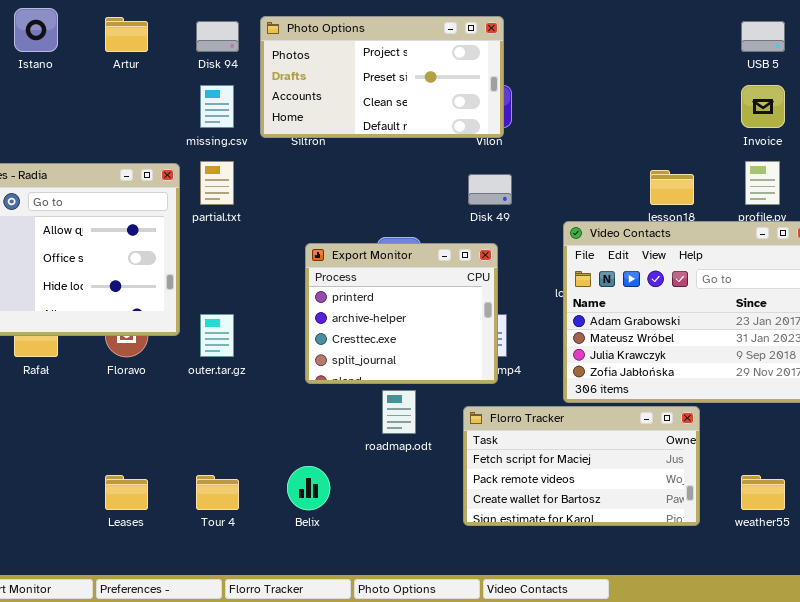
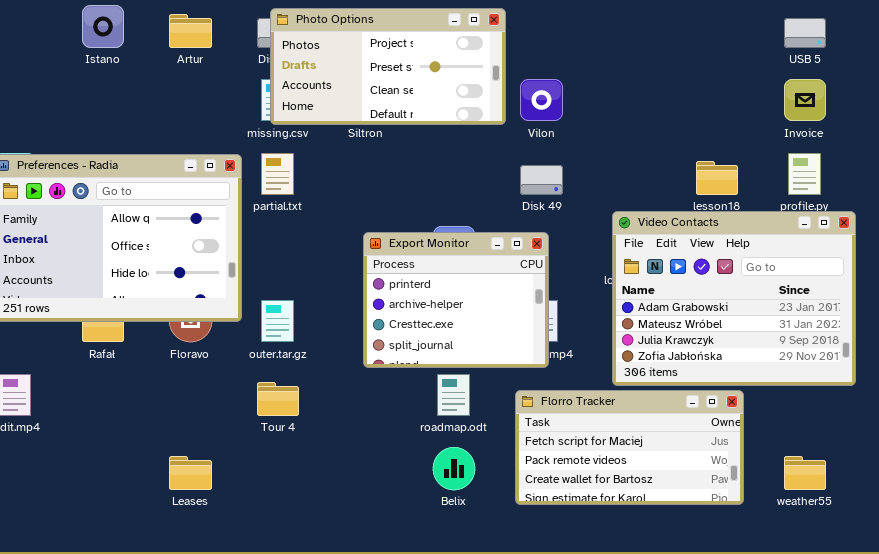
Photo Options: [260,16,504,138] -> [270,8,506,125], moved
Belix: [287,466,330,510] -> [433,447,475,490], moved
Tour 4: [196,475,239,510] -> [257,382,299,416], moved

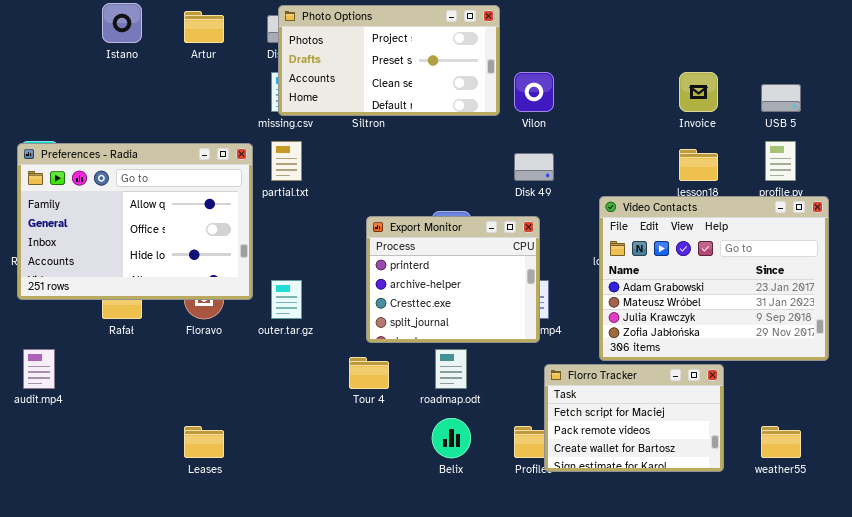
USB 5: [784,18,826,48] -> [761,84,801,112], moved
Invoice: [784,79,826,121] -> [679,72,718,112], moved
Tour 4: [257,382,299,416] -> [349,357,389,389], moved
Florro Tracker: [515,390,744,505] -> [544,364,724,472], resized

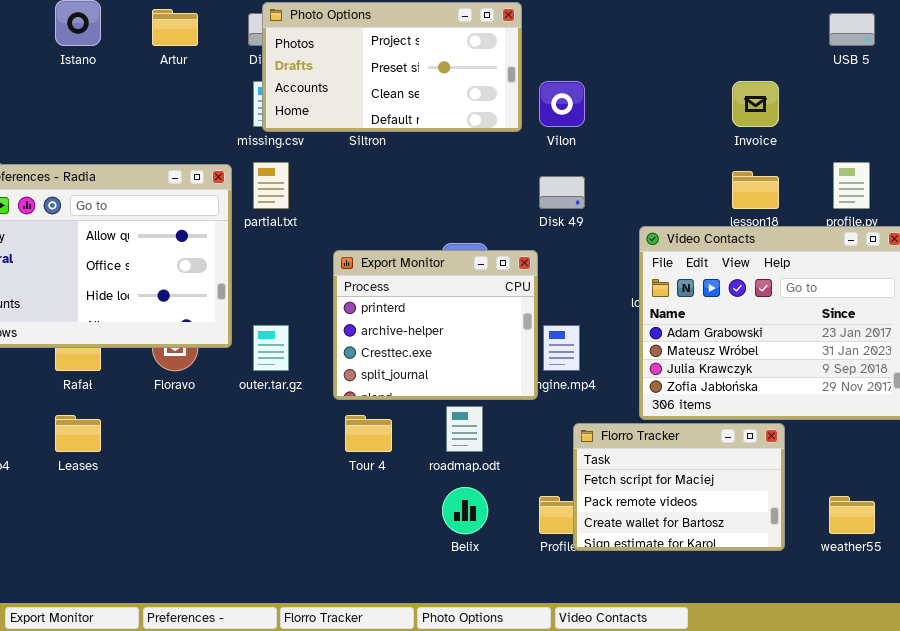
USB 5: [761,84,801,112] -> [829,13,875,46], moved
Export Monitor: [366,216,540,343] -> [333,250,538,400], moved
Leases: [184,426,224,458] -> [55,415,101,452], moved

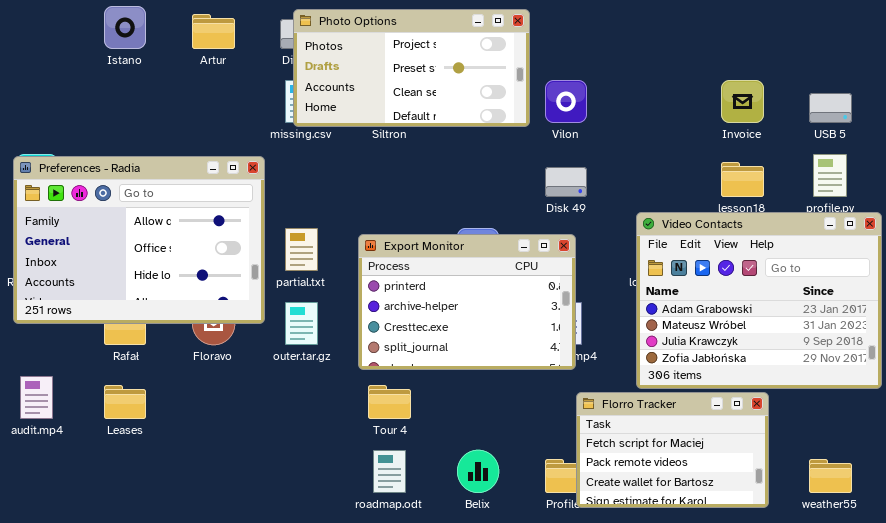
USB 5: [829,13,875,46] -> [809,93,852,123], moved
partial.txt: [253,162,289,209] -> [285,228,318,271], moved
Export Monitor: [333,250,538,400] -> [358,234,576,370], resized
roadmap.odt: [446,406,483,452] -> [373,450,406,493], moved

